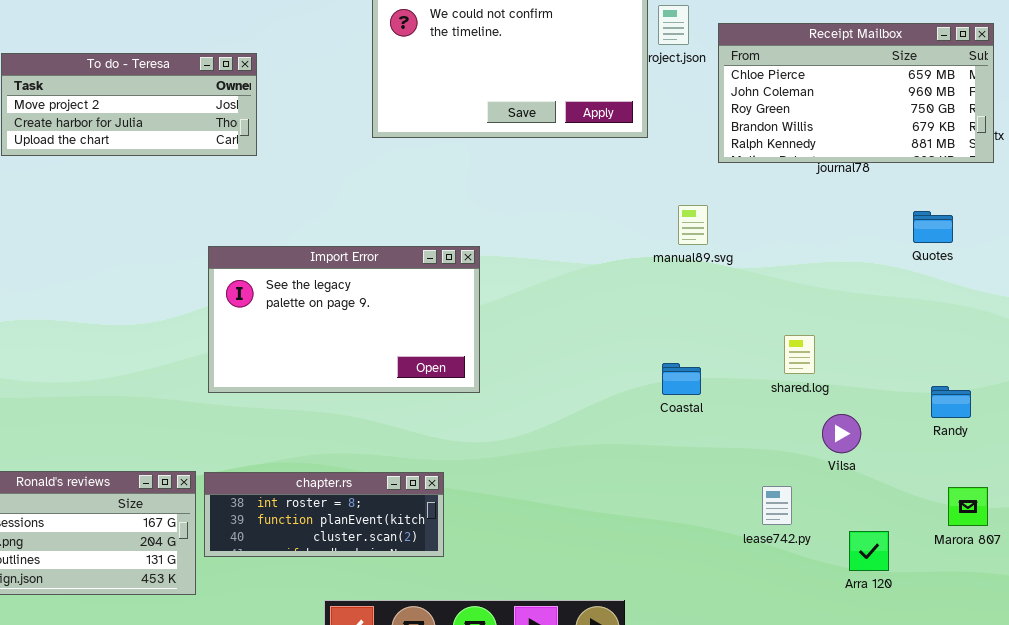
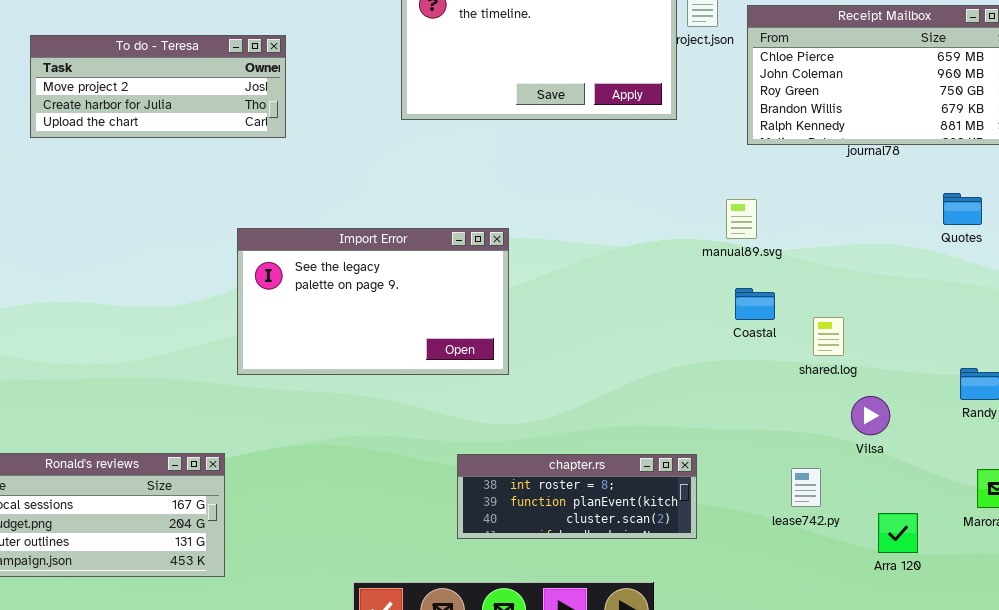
manual89.svg: [678,205,708,245] -> [726,199,757,239], moved
Coastal: [662,363,701,395] -> [735,288,775,320], moved
chapter.rs: [204,472,444,557] -> [457,454,697,539], moved

